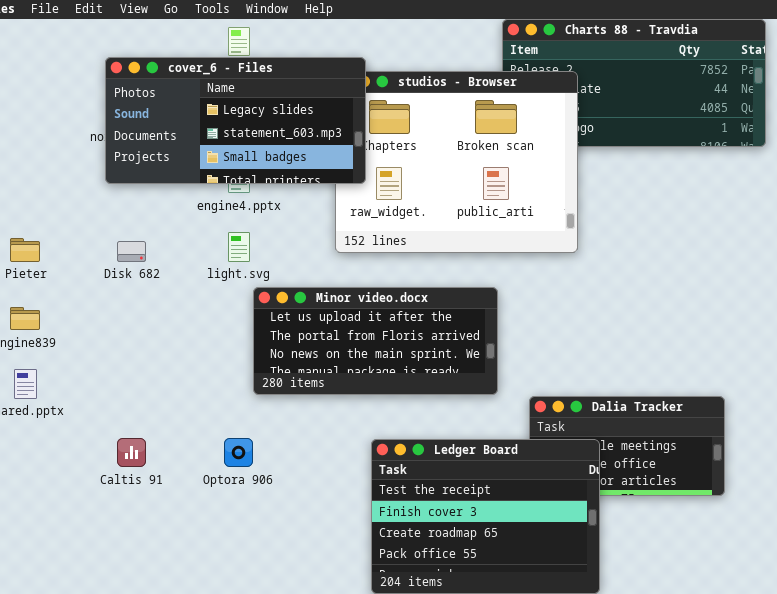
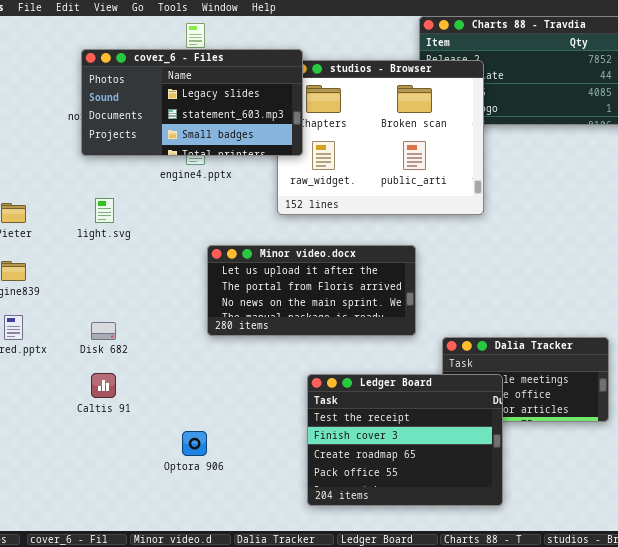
light.svg: [228,232,250,262] -> [95,198,114,223], moved
Disk 682: [117,241,146,262] -> [91,322,116,340], moved
Optora 906: [224,438,253,467] -> [182,431,207,456], moved

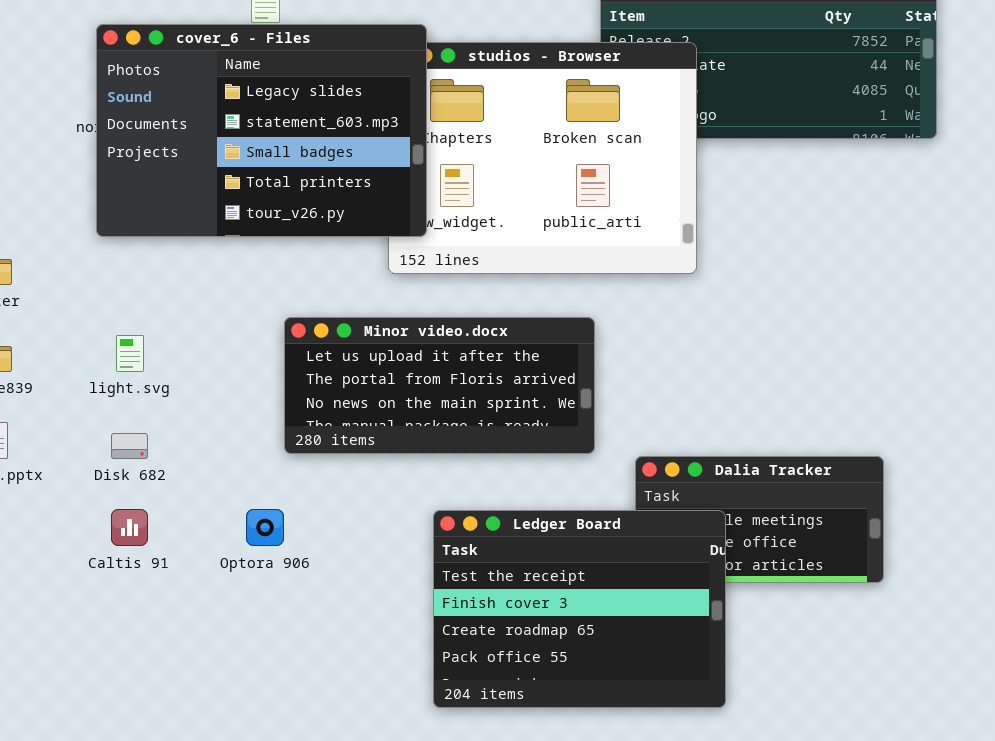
cover_6 - Files: [81,49,303,156] -> [96,24,427,237], resized
light.svg: [95,198,114,223] -> [116,335,144,372], moved
Optora 906: [182,431,207,456] -> [246,509,284,546], moved

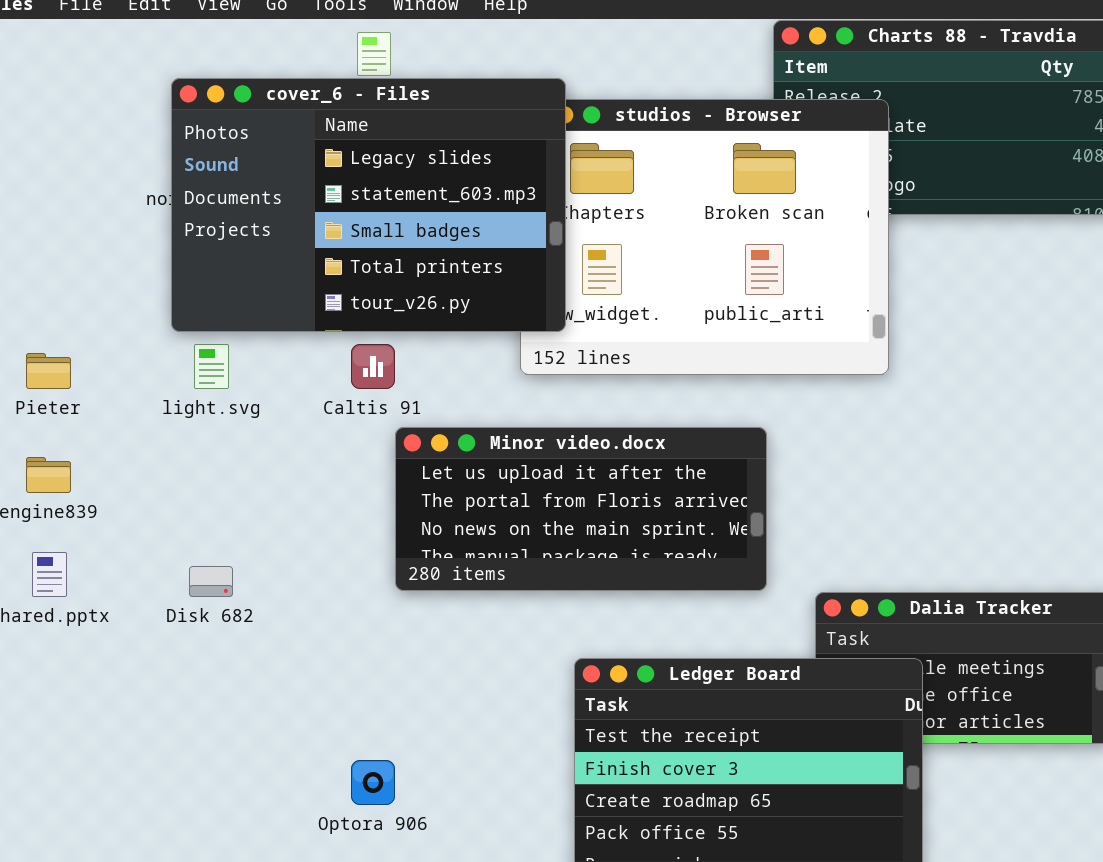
light.svg: [116,335,144,372] -> [194,344,229,389], moved
Caltis 91: [111,509,148,546] -> [351,344,395,389], moved
Optora 906: [246,509,284,546] -> [351,760,395,805], moved

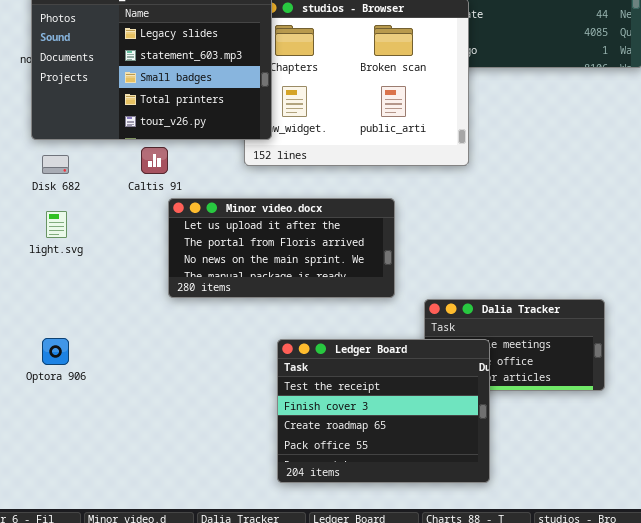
light.svg: [194,344,229,389] -> [46,211,67,238], moved
Disk 682: [189,566,233,597] -> [42,155,69,174], moved
Optora 906: [351,760,395,805] -> [42,338,69,365], moved

